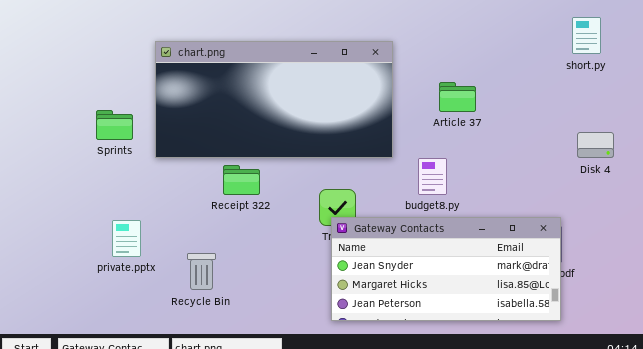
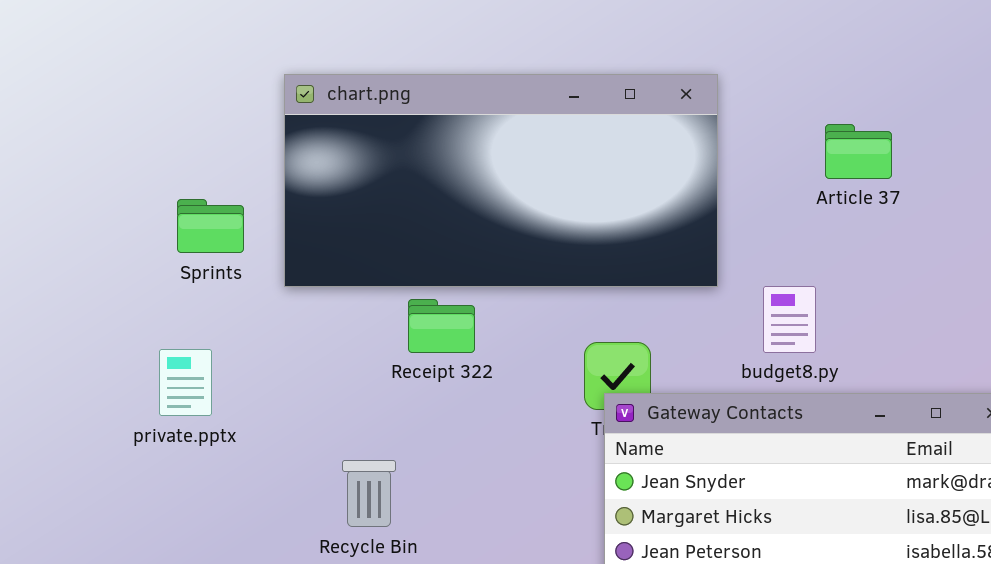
Article 37: [439,82,476,112] -> [825,124,892,179], moved
private.pptx: [112,220,141,257] -> [159,349,212,416], moved

